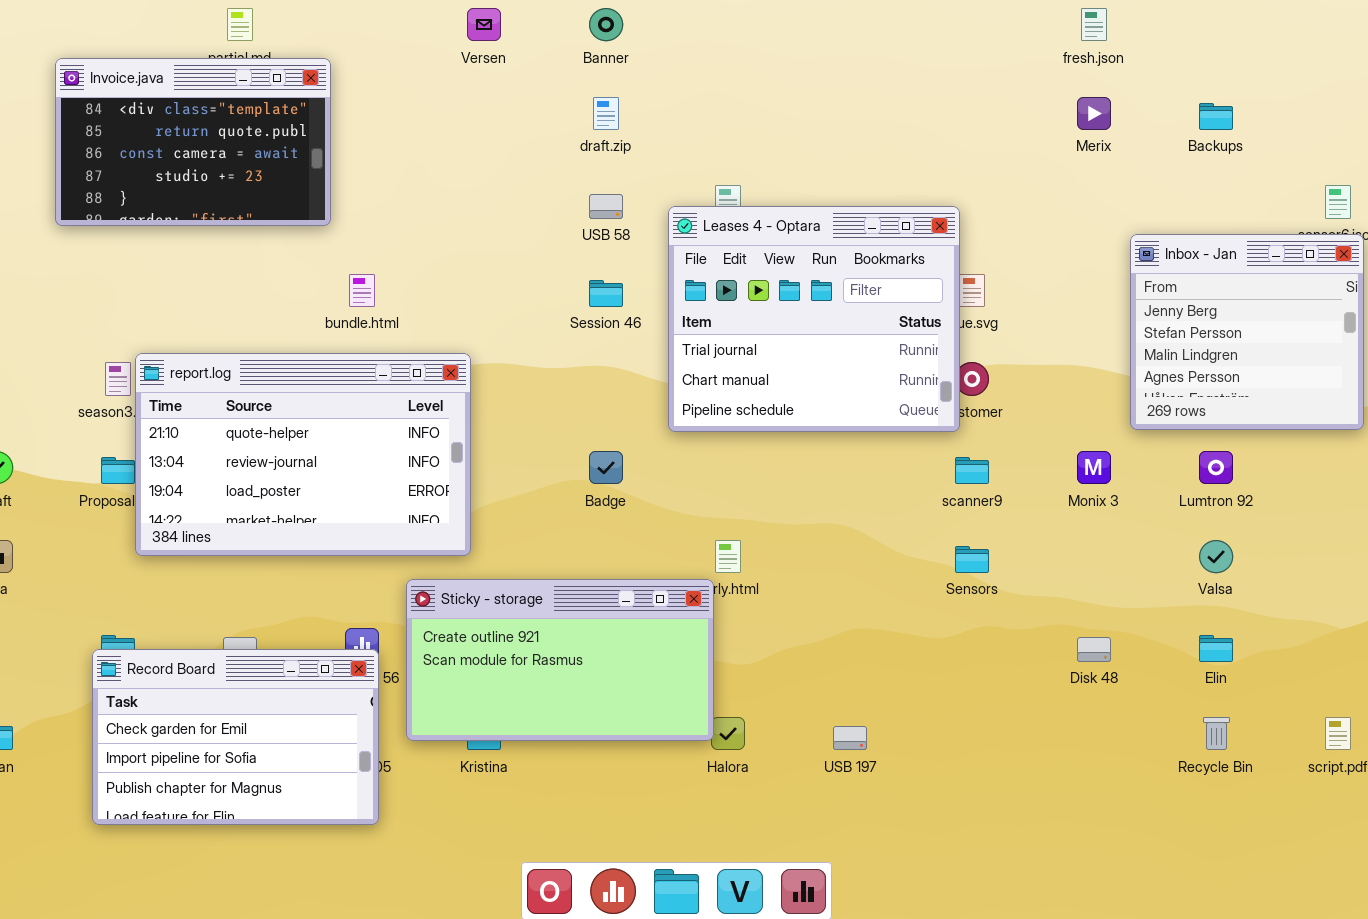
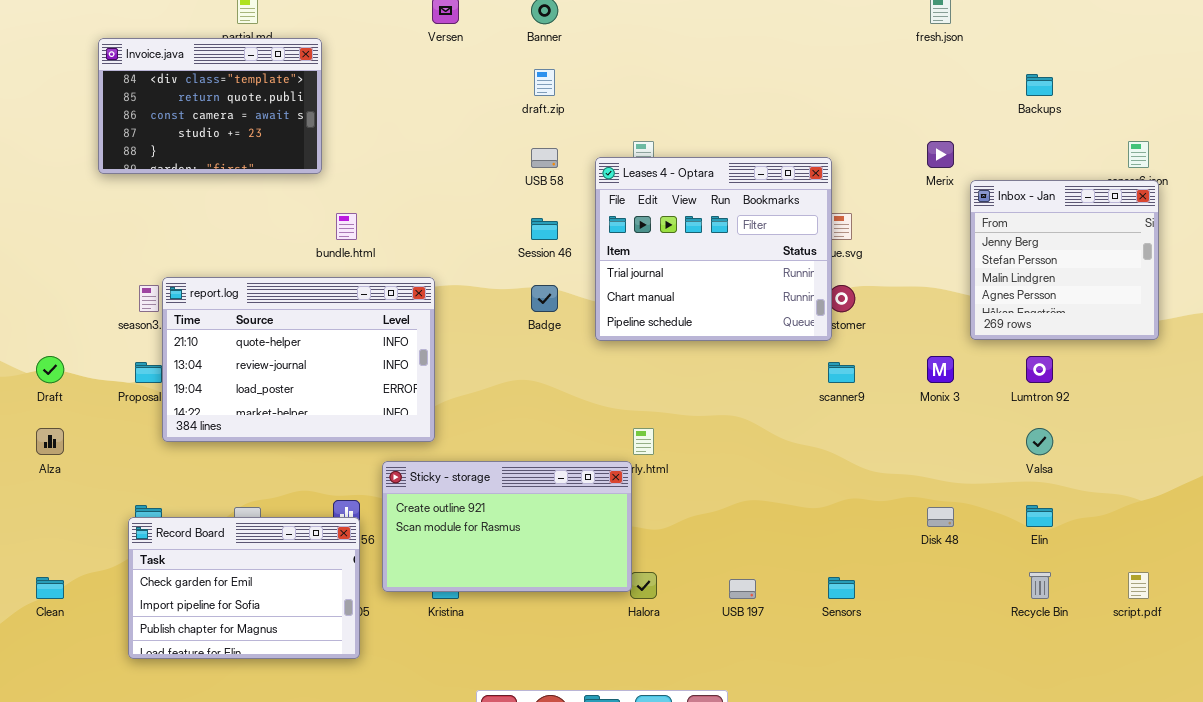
Merix: [1077,97,1111,130] -> [927,141,954,168], moved
Badge: [589,451,623,484] -> [531,285,558,312], moved
Sensors: [955,546,989,573] -> [828,577,855,599], moved

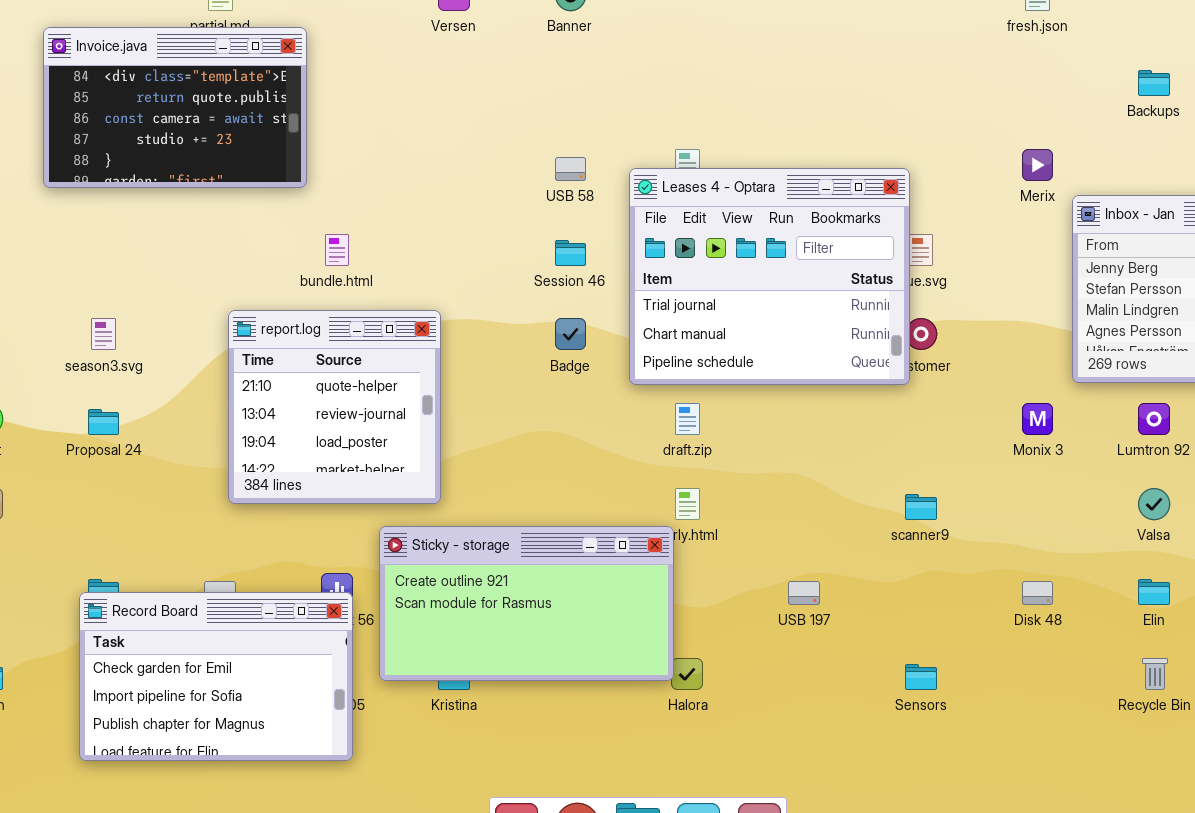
draft.zip: [534,69,555,96] -> [675,403,700,435], moved
report.log: [162,277,435,442] -> [228,310,441,504], resized
scanner9: [828,362,855,383] -> [905,494,937,520], moved
USB 197: [729,579,756,599] -> [788,581,820,605], moved

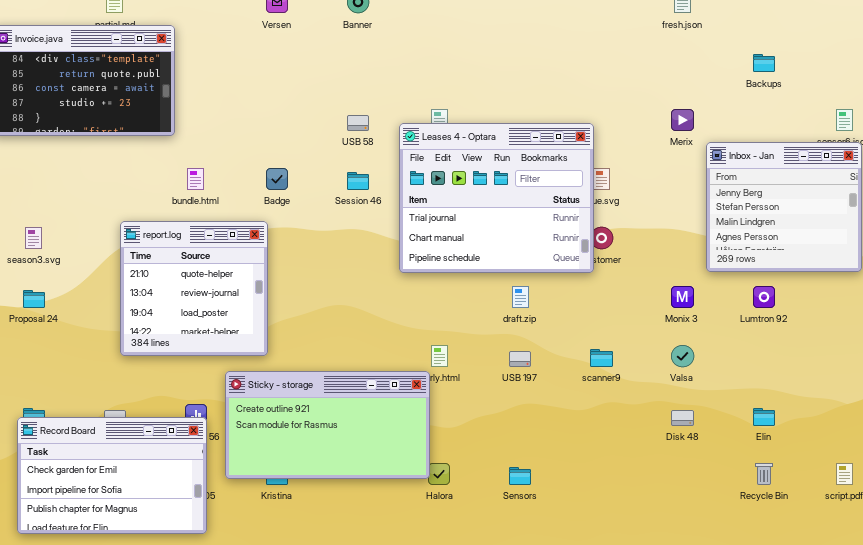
Badge: [555,318,586,350] -> [266,168,288,190], moved
draft.zip: [675,403,700,435] -> [512,286,529,308], moved
Valsa: [1138,488,1170,520] -> [671,345,694,367], moved
USB 197: [788,581,820,605] -> [509,351,531,367], moved
Sensors: [905,664,937,690] -> [509,467,531,485], moved

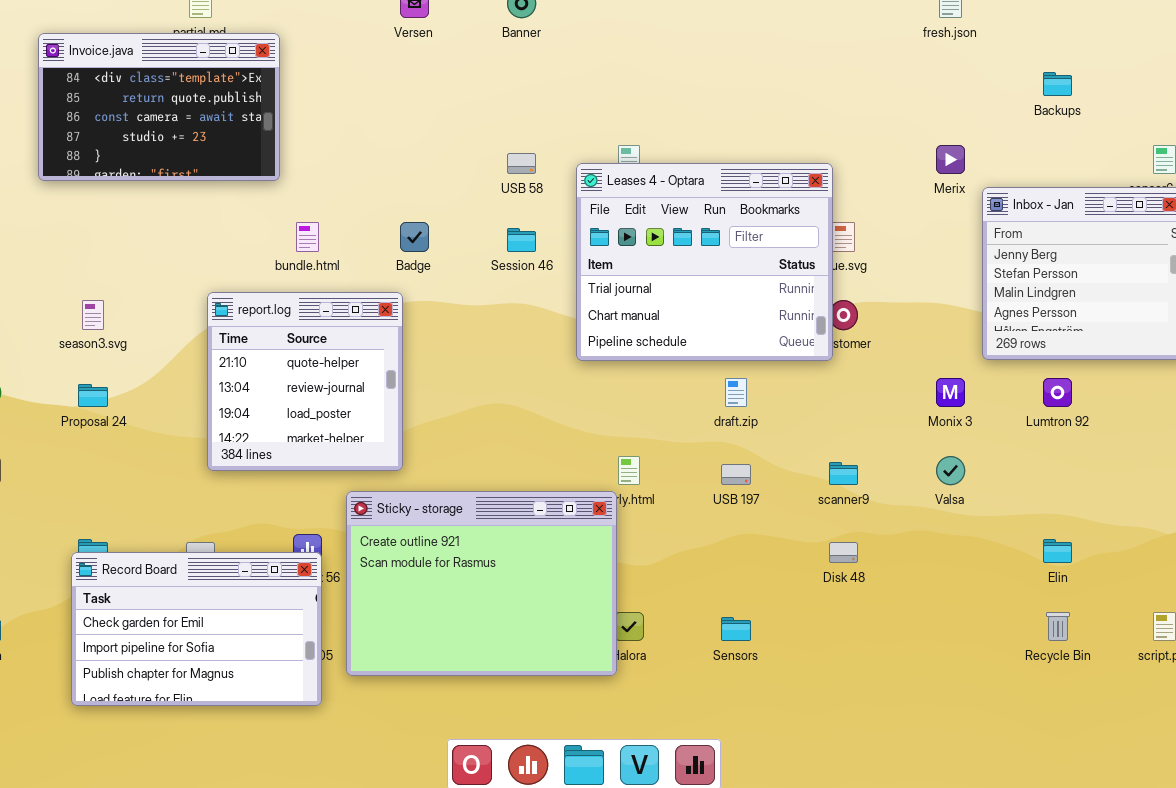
Sticky - storage: [225,371,430,479] -> [346,491,617,676], resized
Disk 48: [671,410,694,426] -> [829,542,858,563], moved

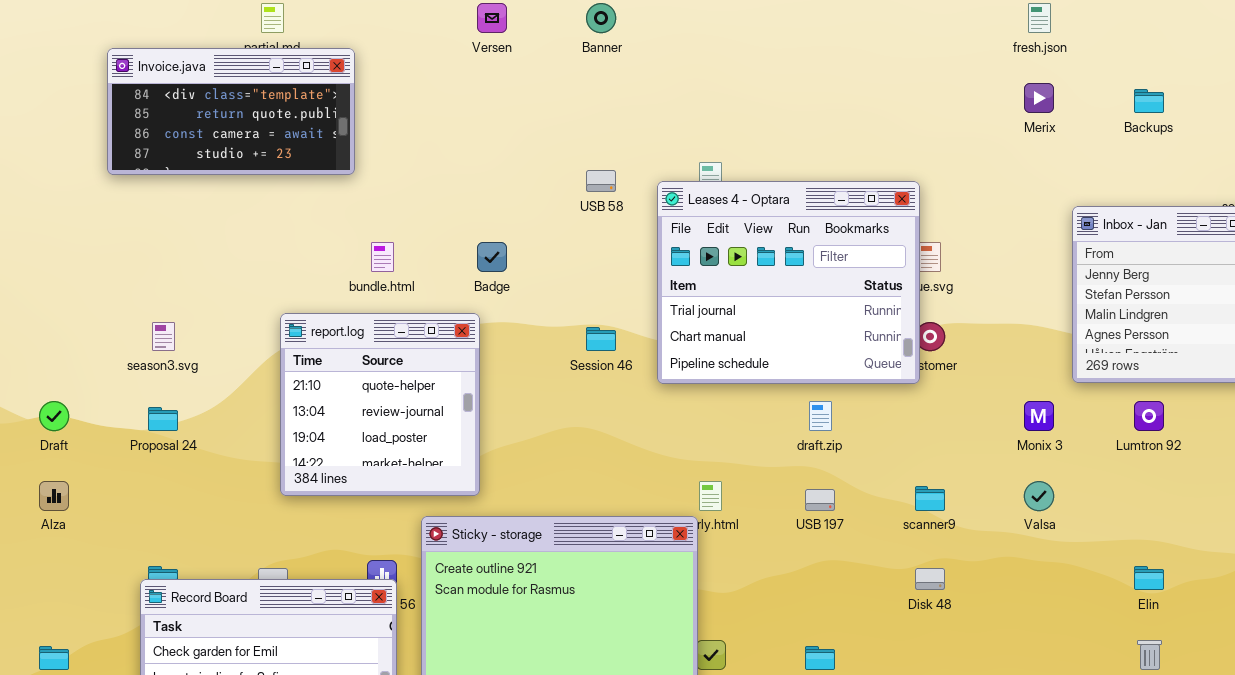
Invoice.java: [38,33,280,181] -> [107,48,355,175], resized
Merix: [936,145,965,174] -> [1024,83,1054,113], moved
Session 46: [507,228,536,252] -> [586,327,616,351], moved

